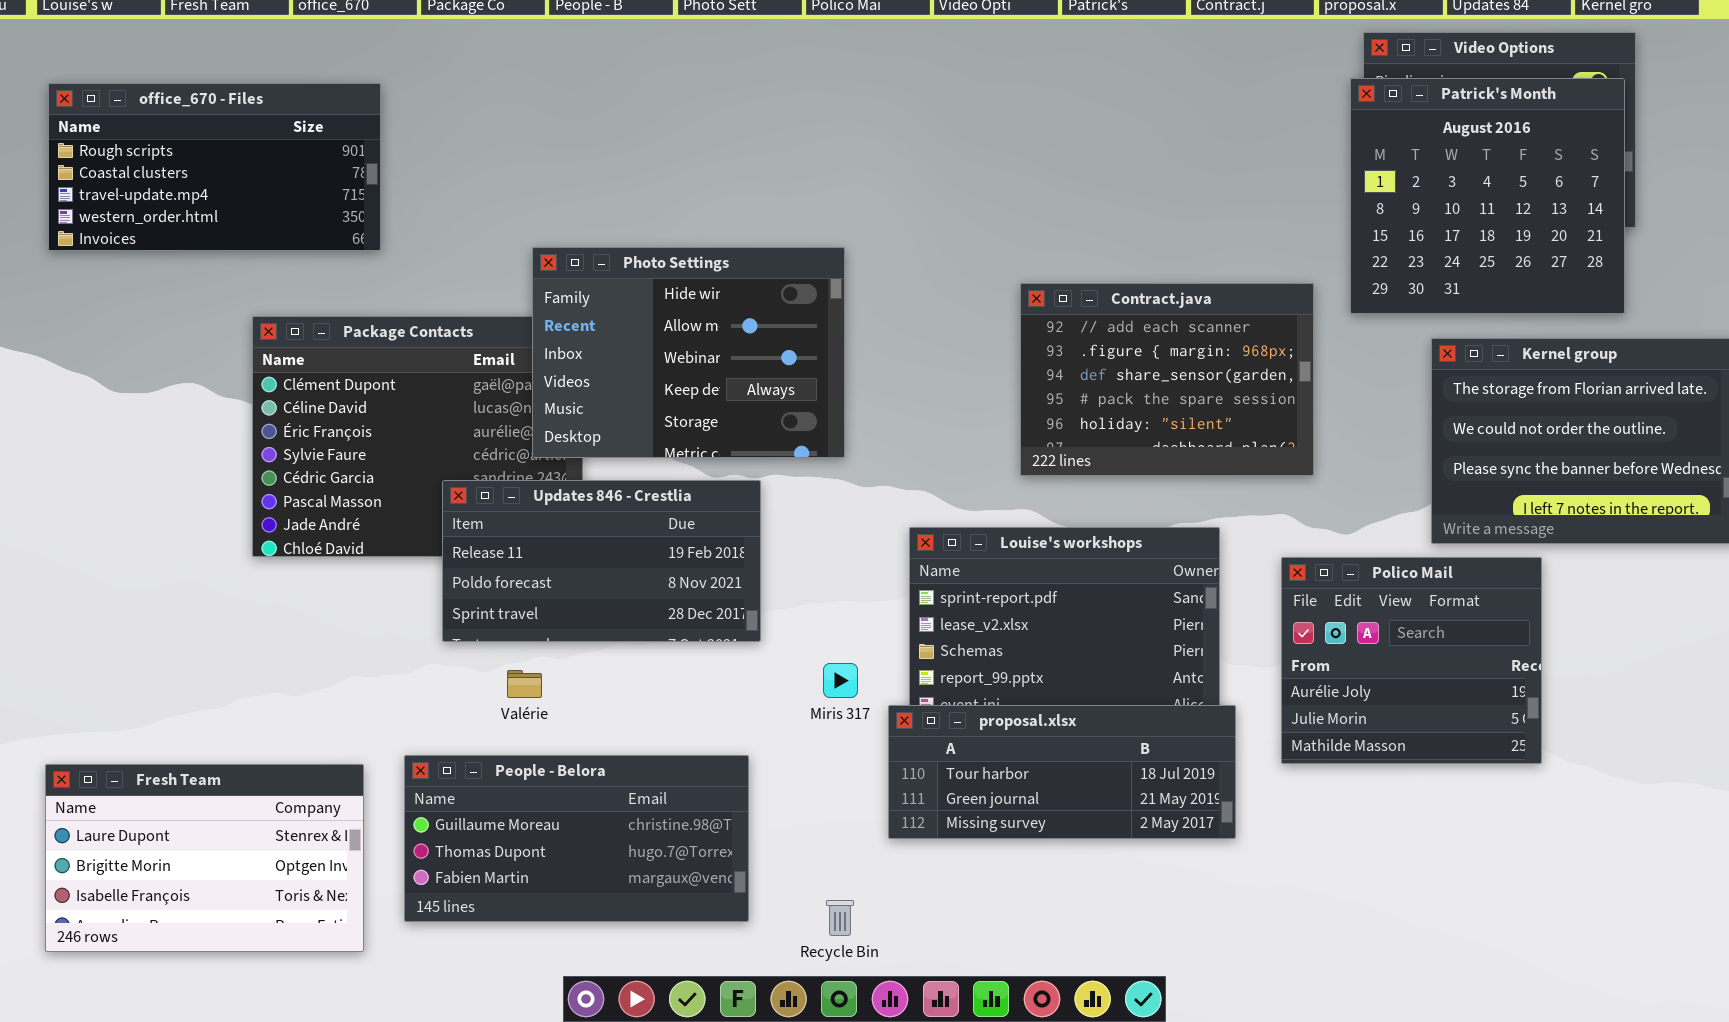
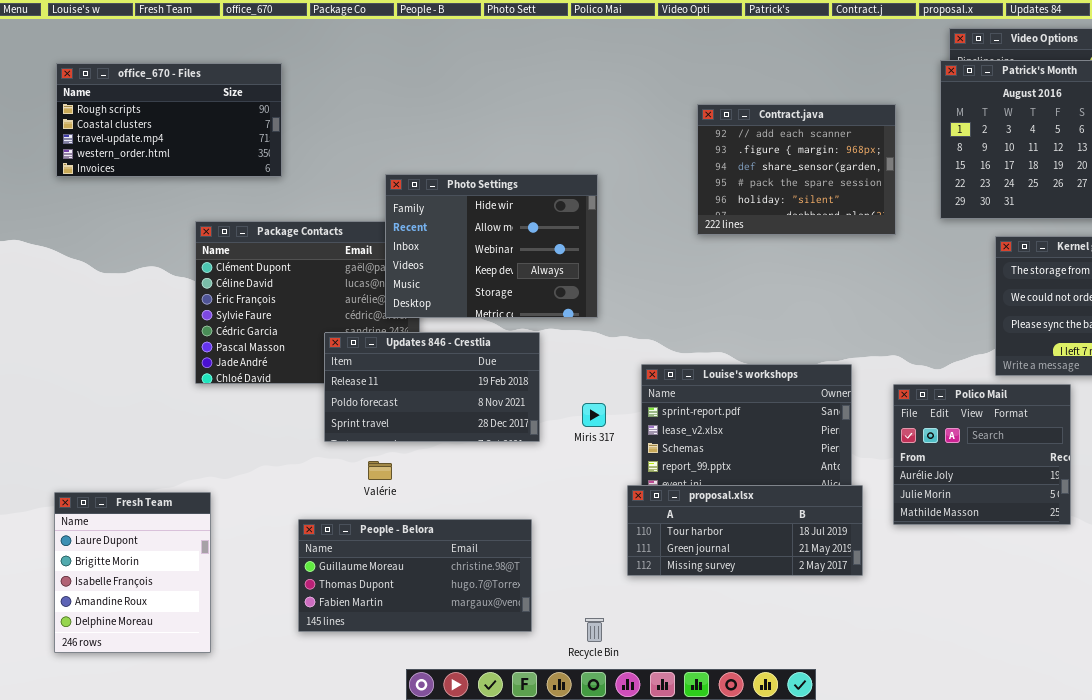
Contract.java: [1020,283,1314,476] -> [697,104,896,235], moved
Miris 317: [823,663,858,698] -> [582,403,606,427], moved
Fresh Team: [45,764,364,952] -> [54,492,211,653], resized

